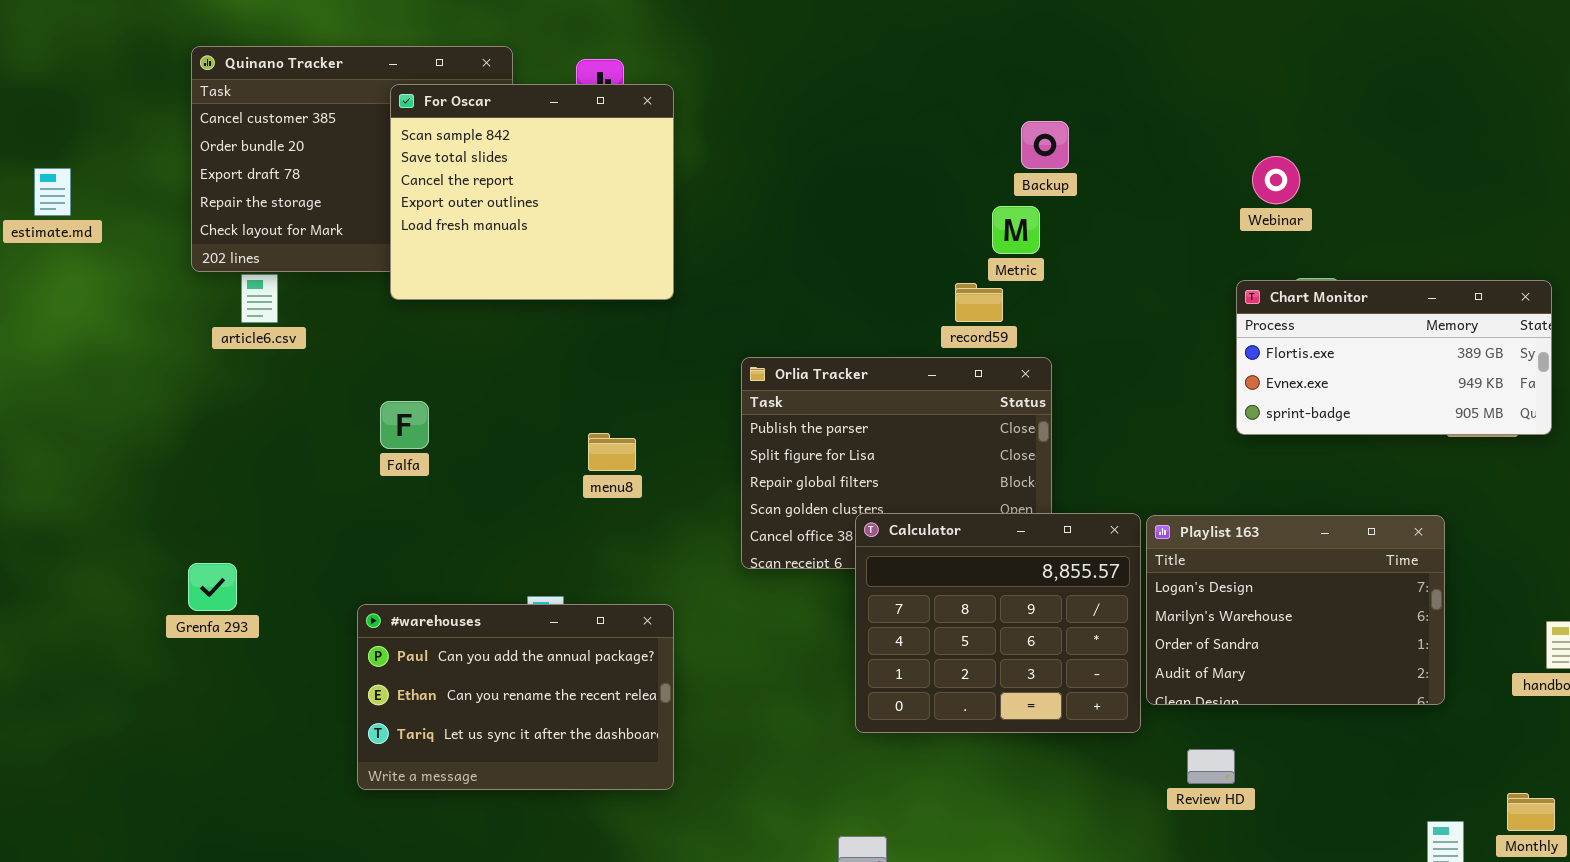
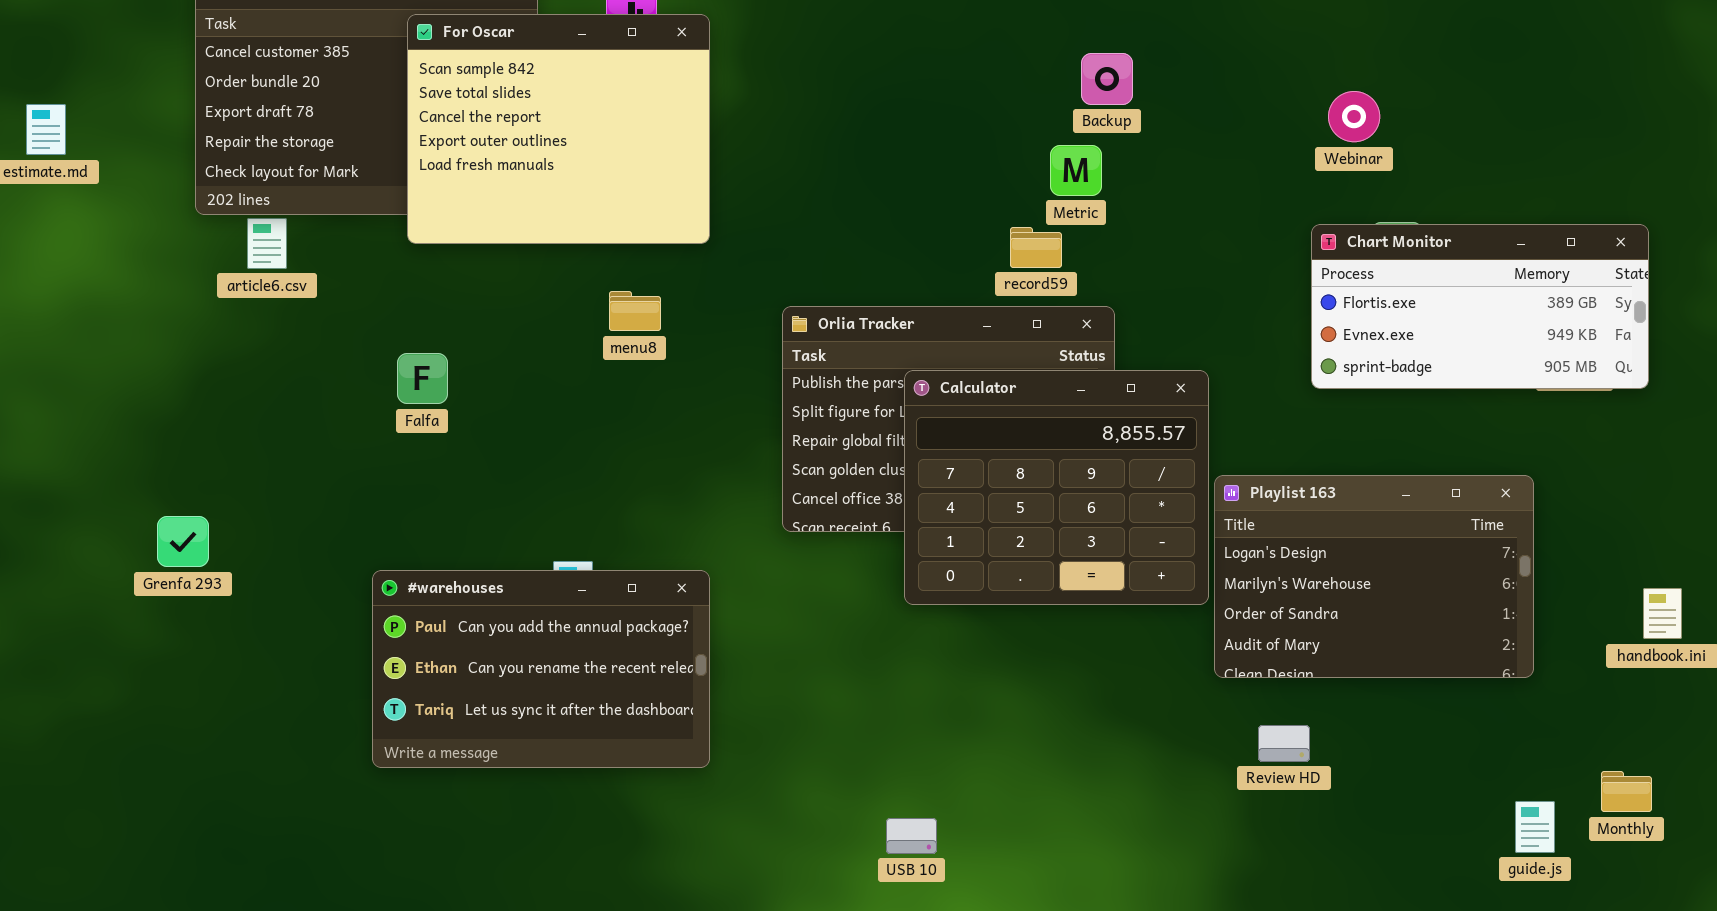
menu8: [588,433,636,471] -> [609,291,661,331], moved
Calculator: [855,513,1141,733] -> [904,370,1209,605], moved
Grenfa 293: [188,563,237,611] -> [157,516,209,567], moved

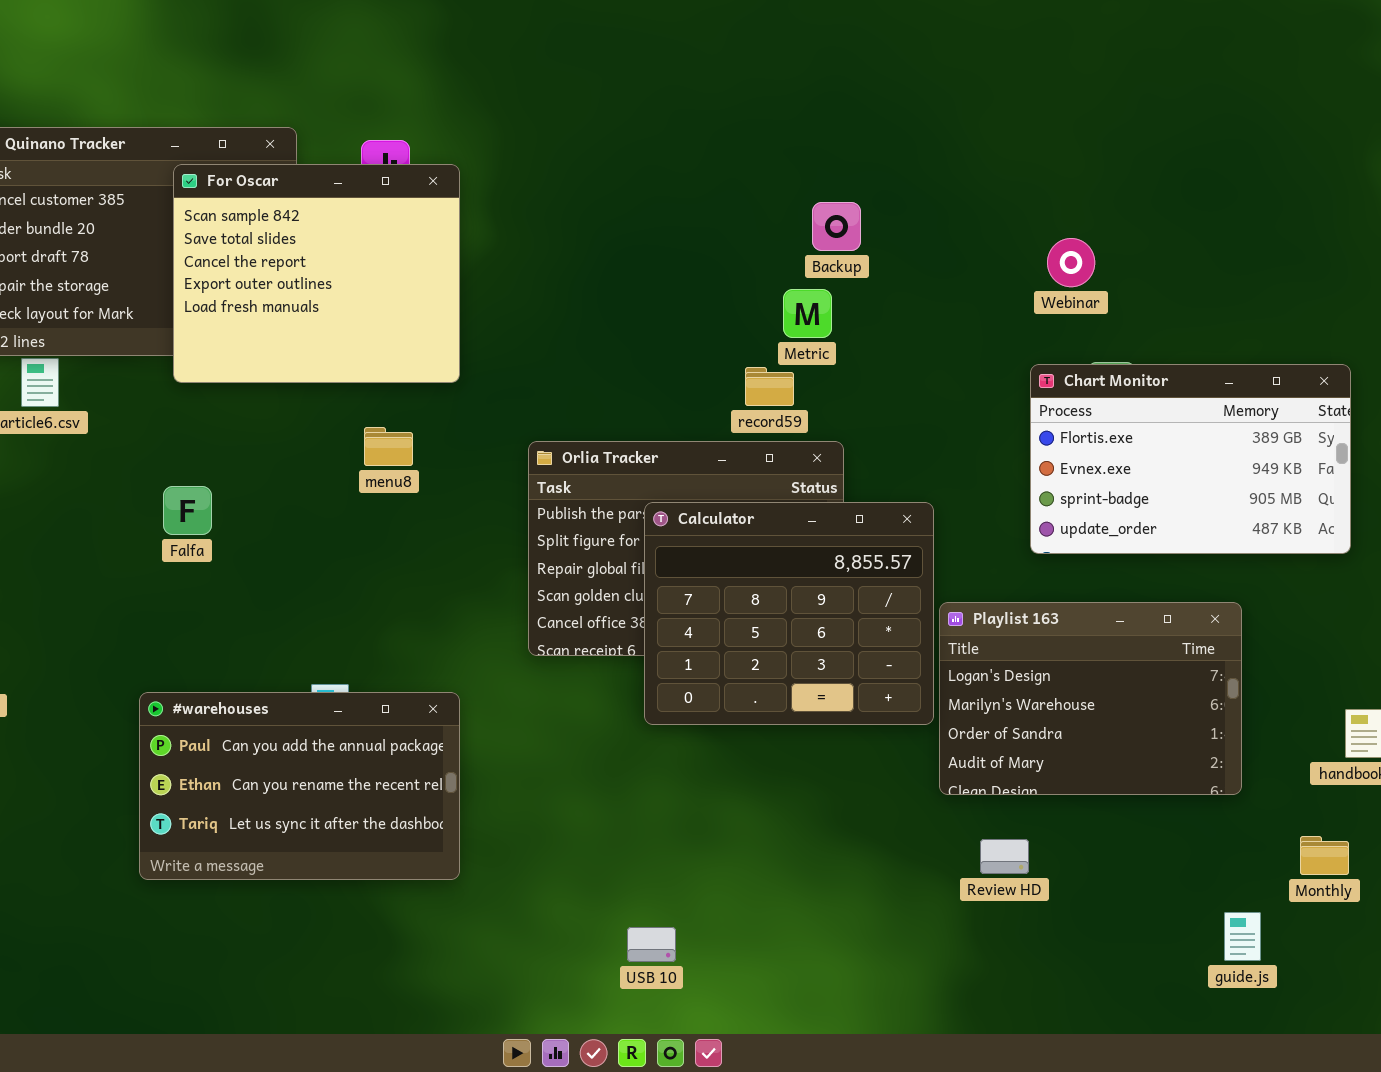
Chart Monitor: [1311,224,1649,389] -> [1030,364,1351,554], resized
Monthly: [1601,771,1652,812] -> [1300,836,1349,875], moved

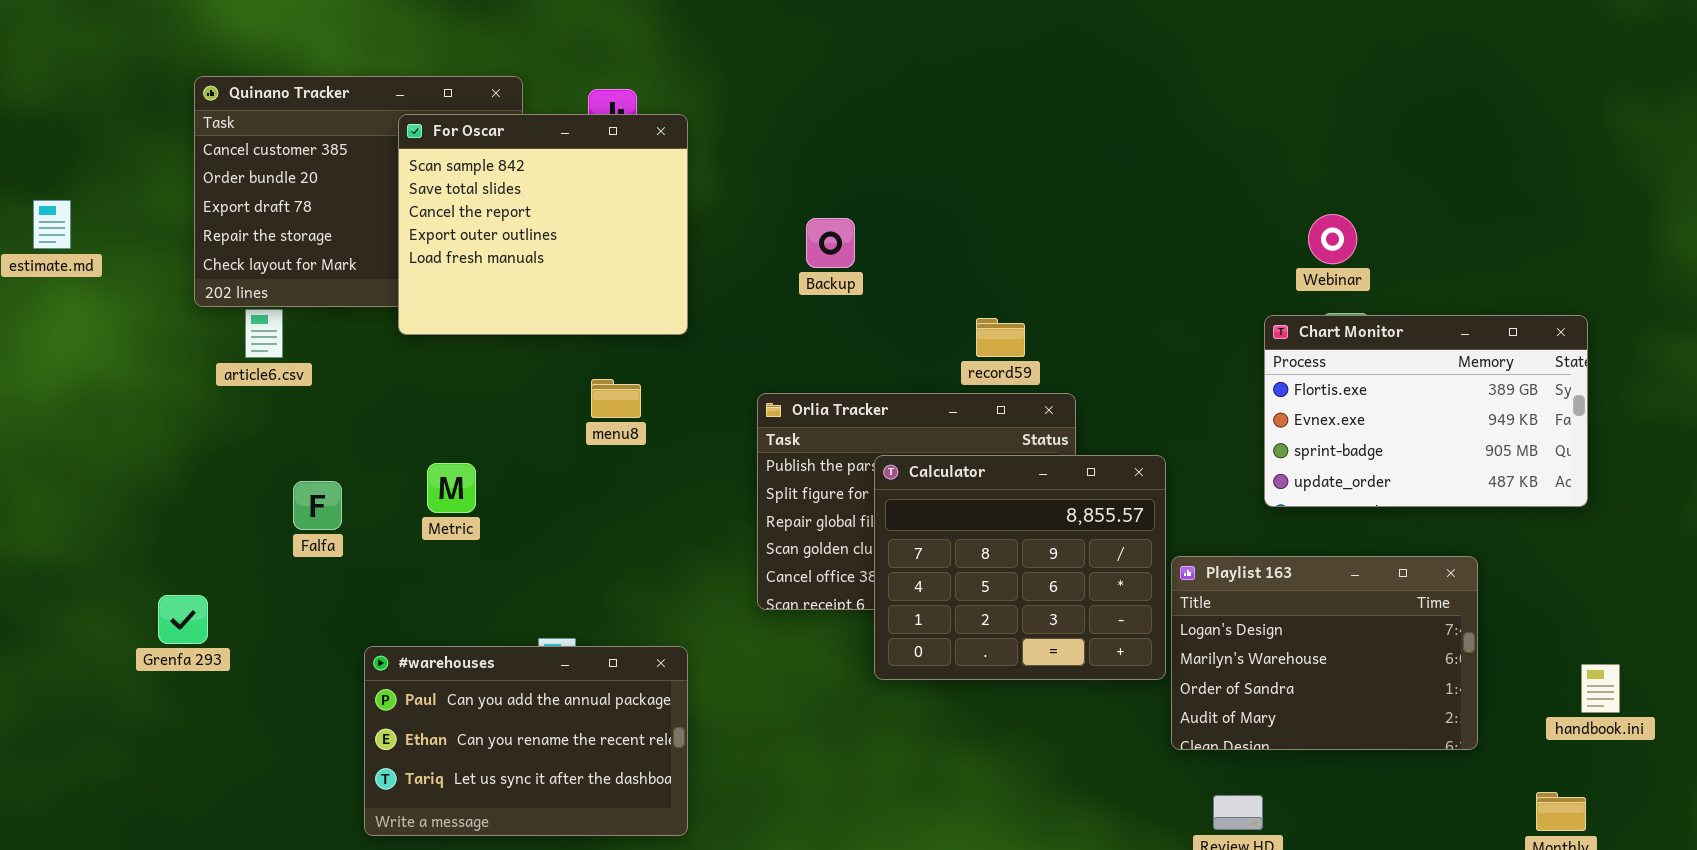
Backup: [812,202,861,251] -> [806,218,855,268], moved
Webinar: [1047,238,1095,287] -> [1308,214,1357,264], moved
Metric: [783,289,832,338] -> [427,463,476,513], moved
Falfa: [163,486,212,535] -> [293,481,342,530], moved

